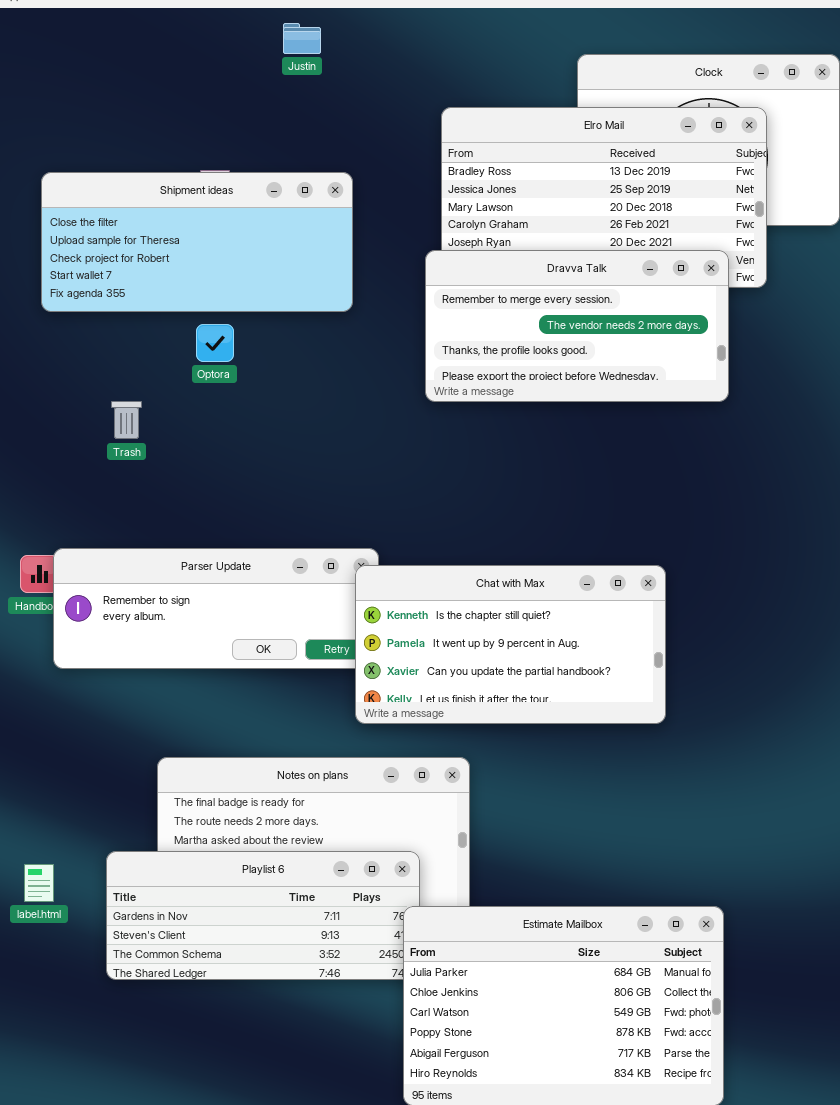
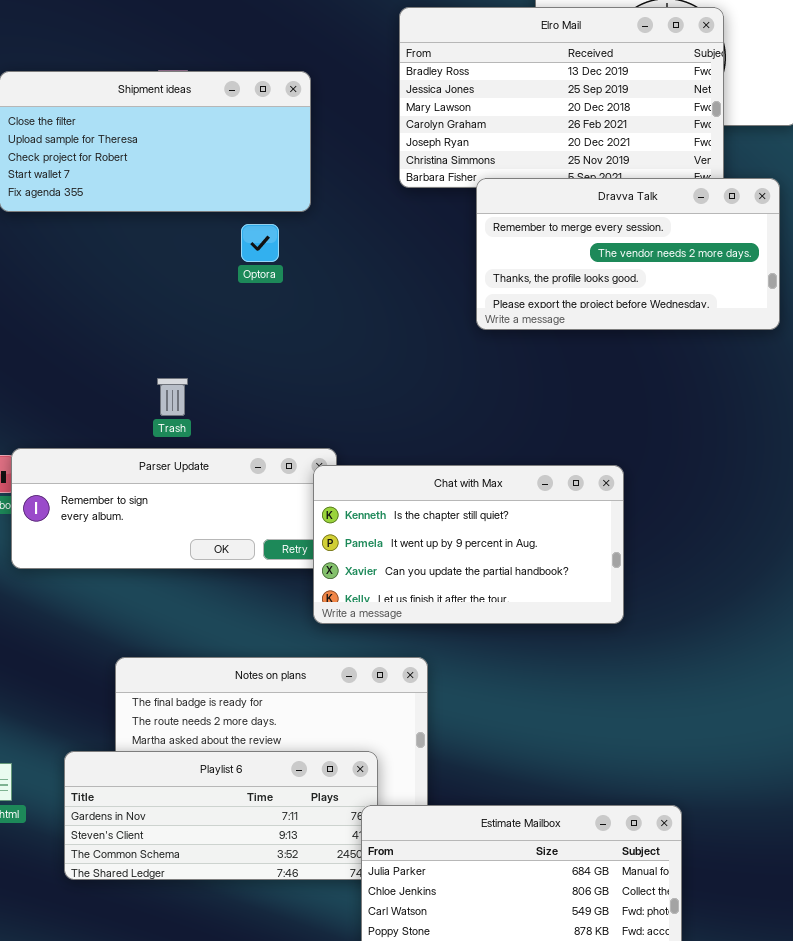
Dravva Talk: [425,250,729,402] -> [476,178,780,330], moved
Optora: [196,324,234,362] -> [241,224,279,262], moved
Trash: [111,401,142,439] -> [157,378,188,416], moved

